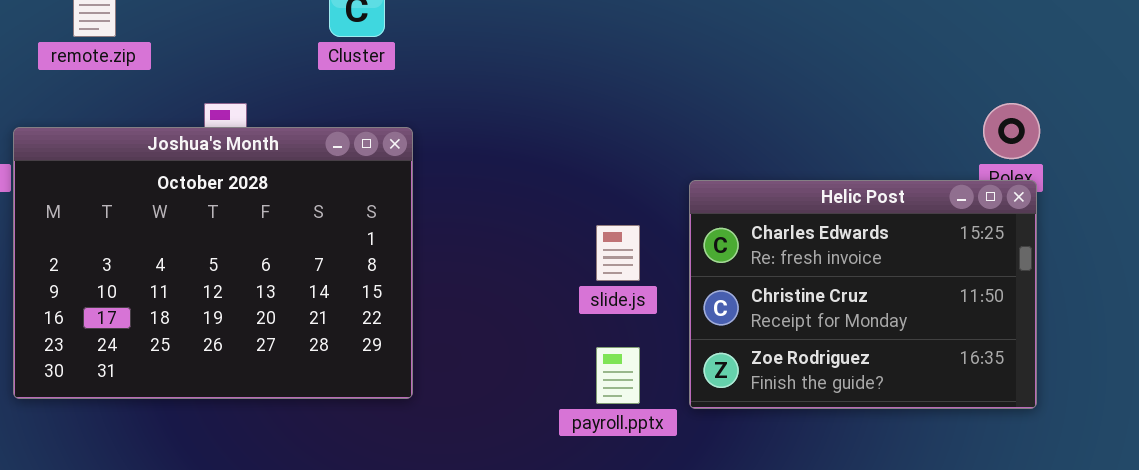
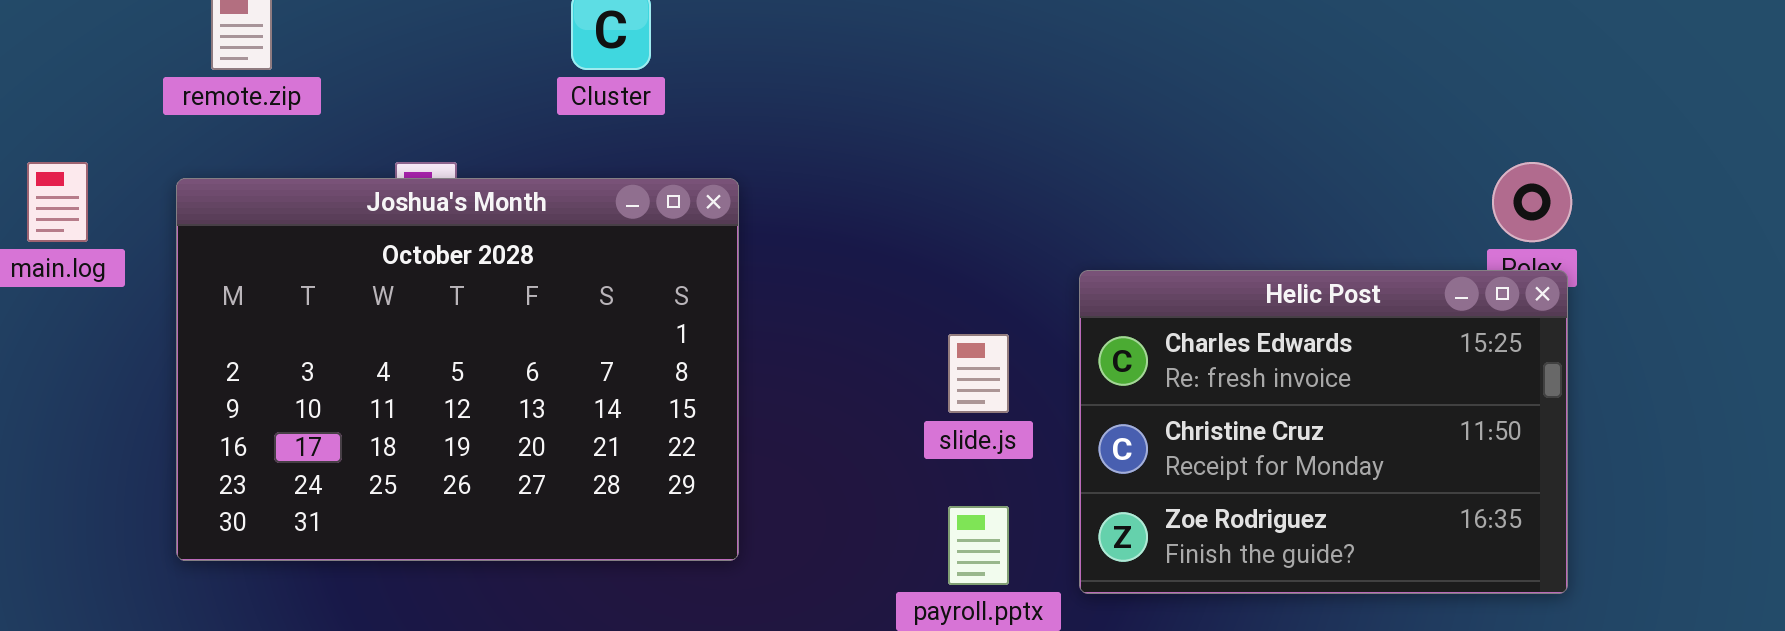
Joshua's Month: [13,127,413,399] -> [176,178,739,561], moved

